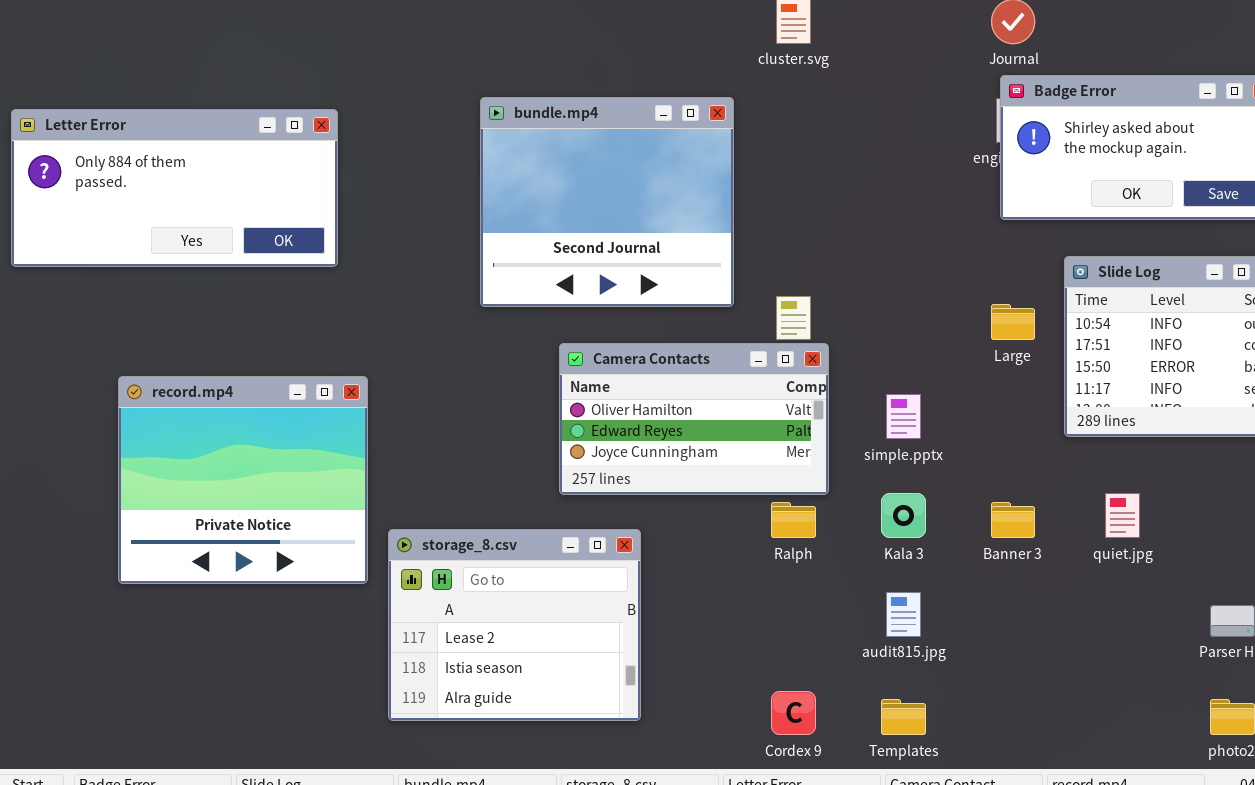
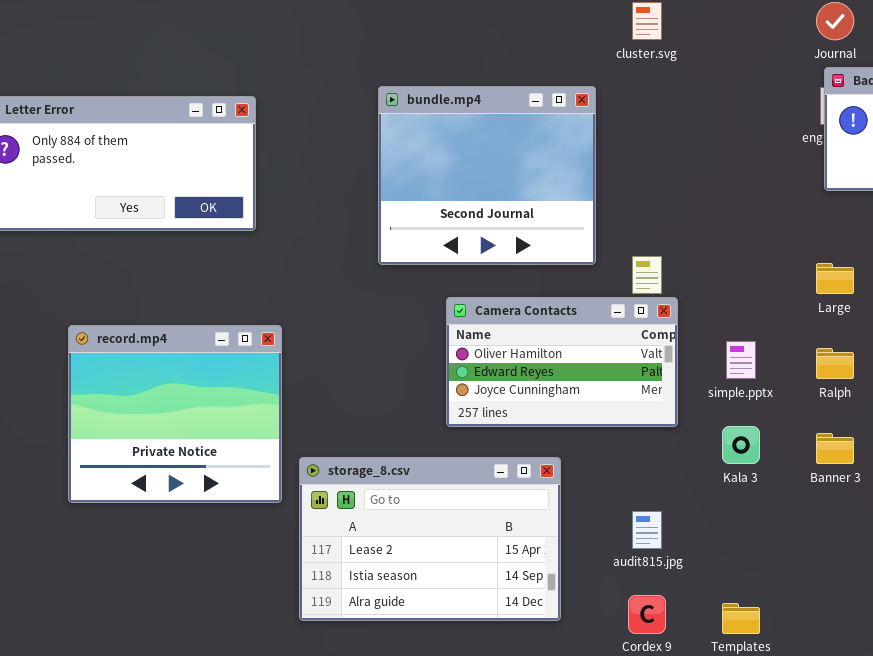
Ralph: [771,502,816,538] -> [816,348,854,379], moved
storage_8.csv: [388,529,641,721] -> [299,457,561,621], resized
audit815.jpg: [886,592,921,637] -> [632,511,662,549], moved

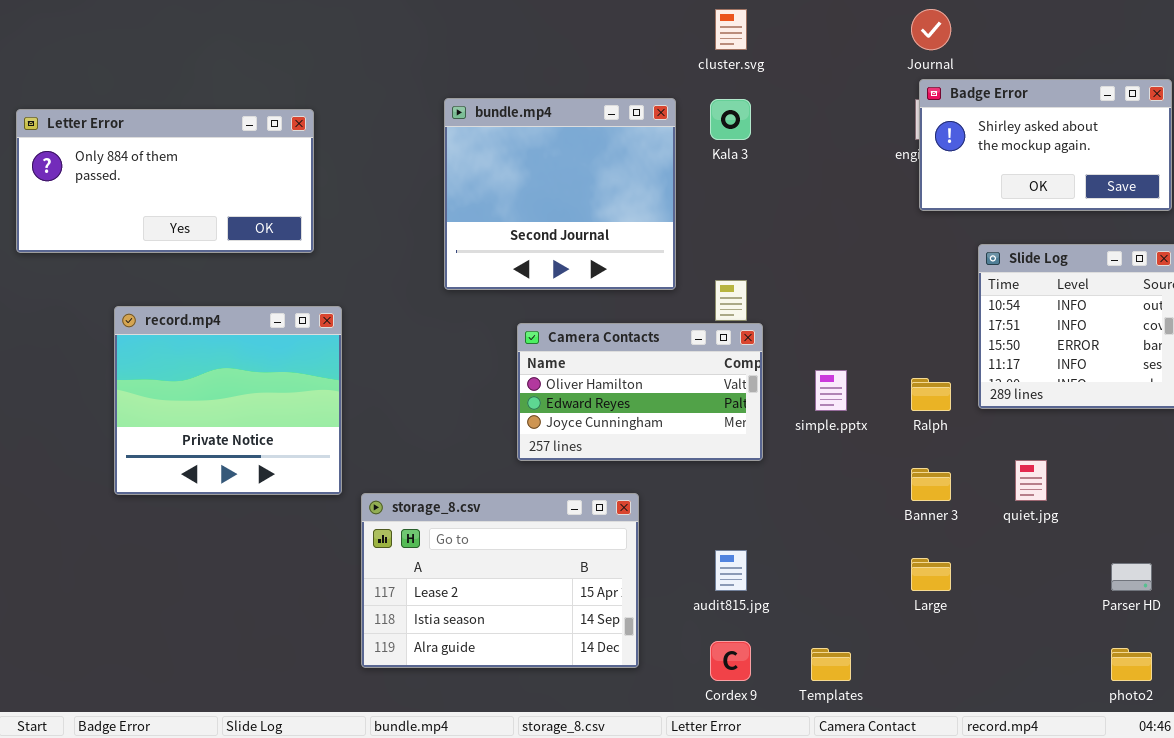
Large: [816,263,854,294] -> [911,558,951,591], moved
record.mp4: [68,325,282,503] -> [114,306,342,495], moved
Kala 3: [722,426,760,464] -> [710,99,751,140], moved

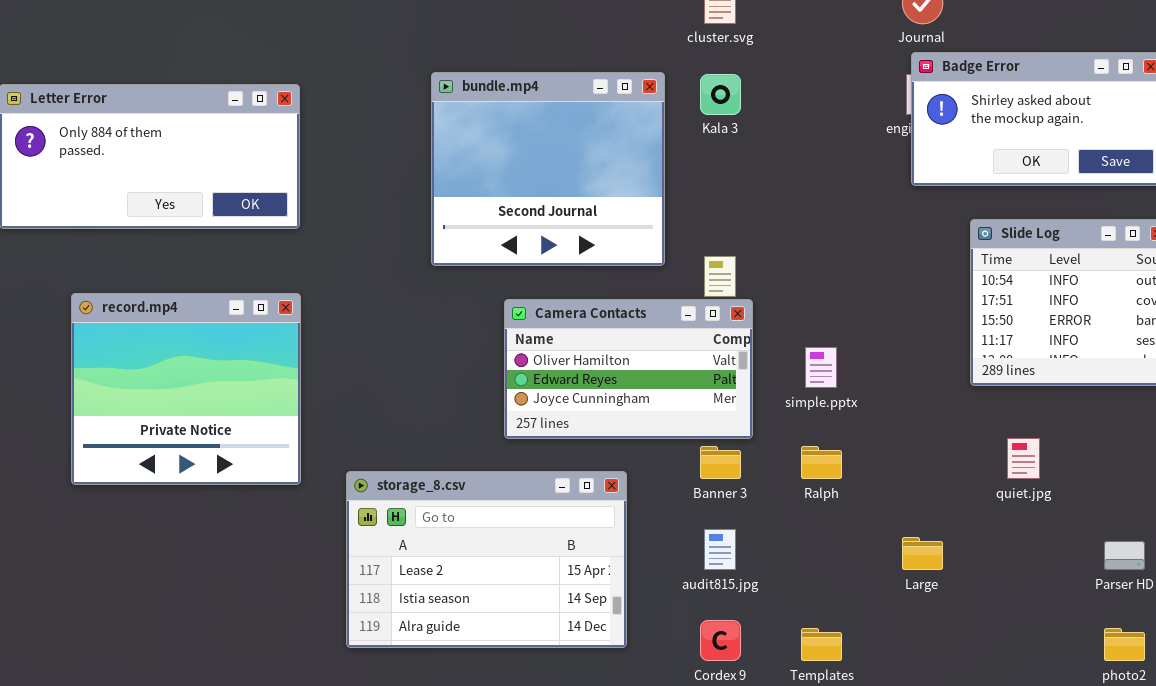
record.mp4: [114,306,342,495] -> [71,293,301,485], moved
Ralph: [911,378,951,411] -> [801,446,842,479], moved
Banner 3: [911,468,951,501] -> [700,446,741,479], moved

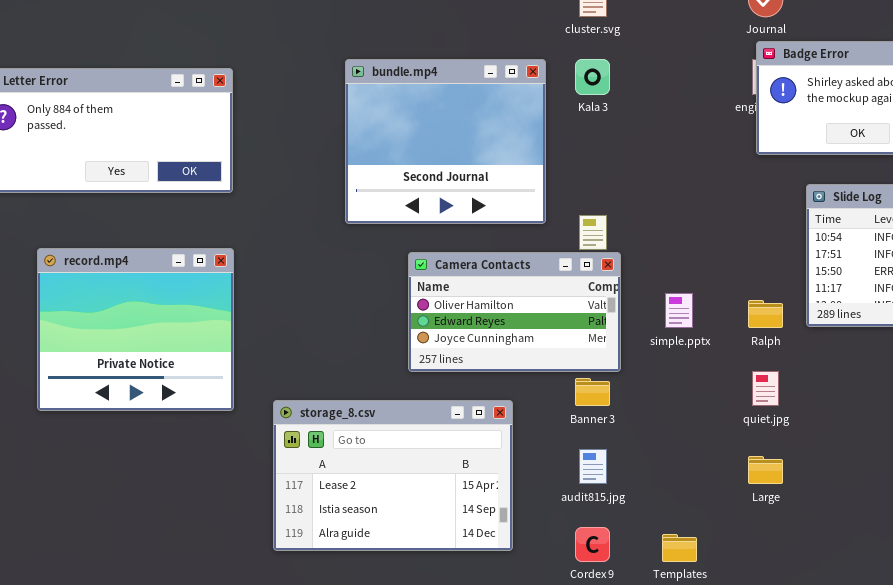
quiet.jpg: [1007,438,1040,479] -> [752,371,779,406], moved
Ralph: [801,446,842,479] -> [748,300,783,328], moved

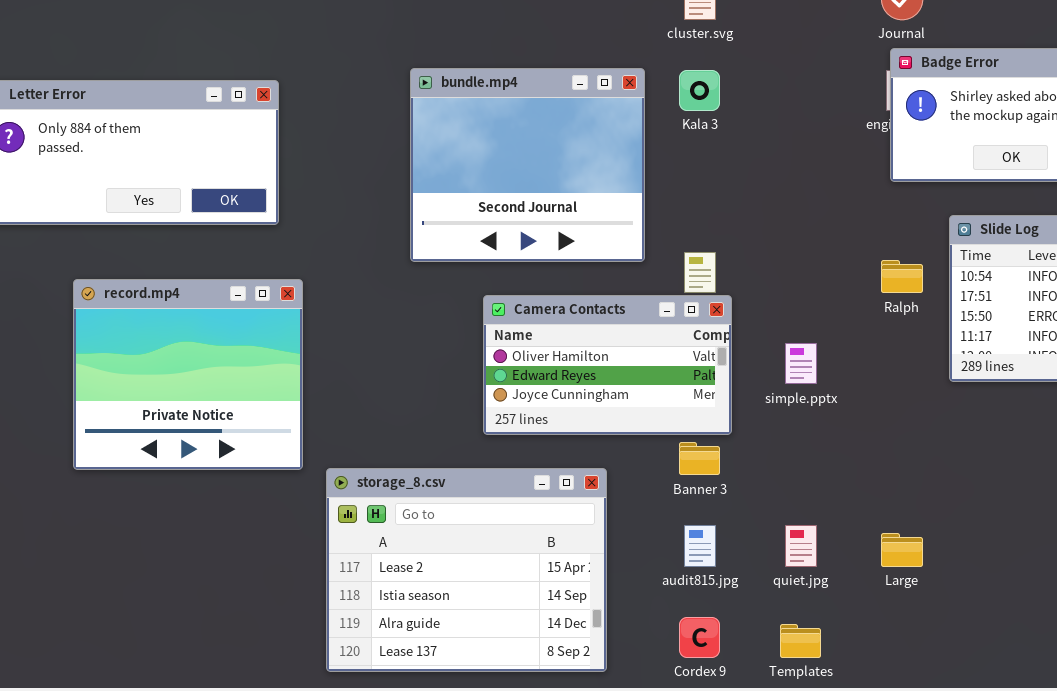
record.mp4: [37,248,234,411] -> [73,279,303,470], moved
Ralph: [748,300,783,328] -> [881,260,923,293], moved
quiet.jpg: [752,371,779,406] -> [785,525,817,567], moved
storage_8.csv: [273,400,513,551] -> [326,468,607,672], resized

